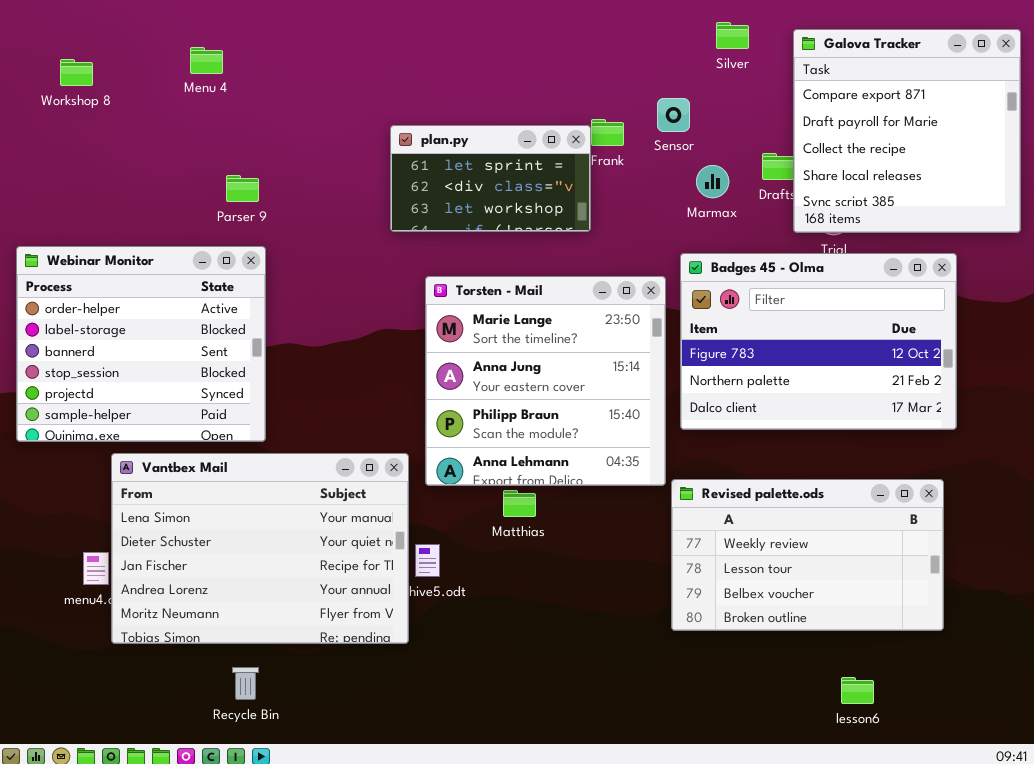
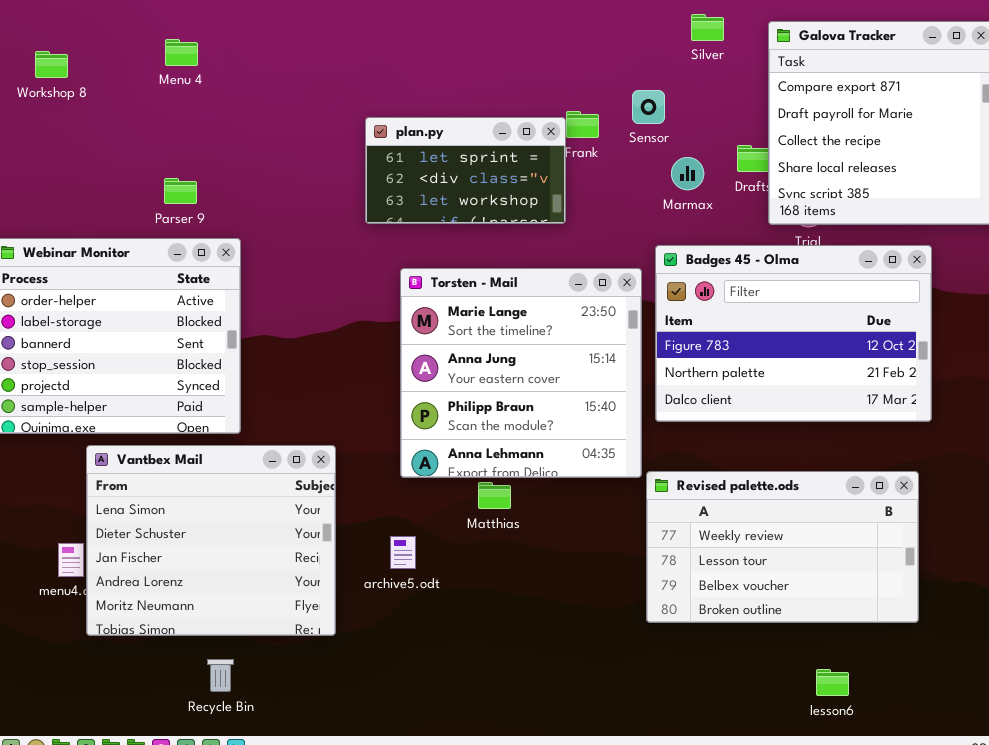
Parser 9: [226,175,259,202] -> [164,178,197,204], moved
Vantbex Mail: [111,453,409,644] -> [86,445,336,636], resized

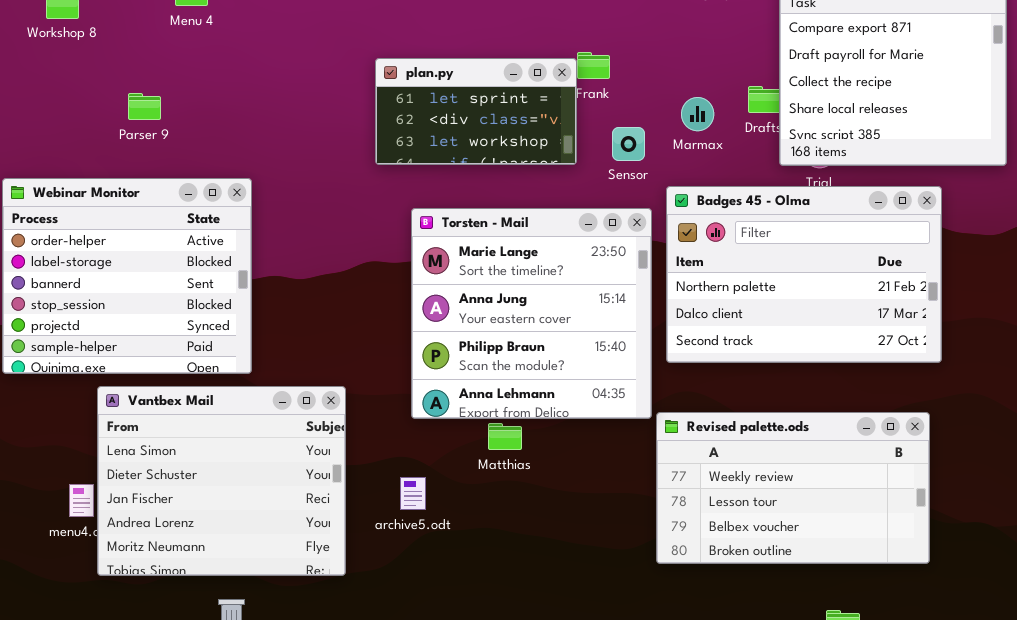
Sensor: [632,90,665,124] -> [612,127,645,161], moved
Parser 9: [164,178,197,204] -> [128,93,161,120], moved
Badges 45 - Olma: [655,245,932,422] -> [666,186,942,363], scrolled down 1 row

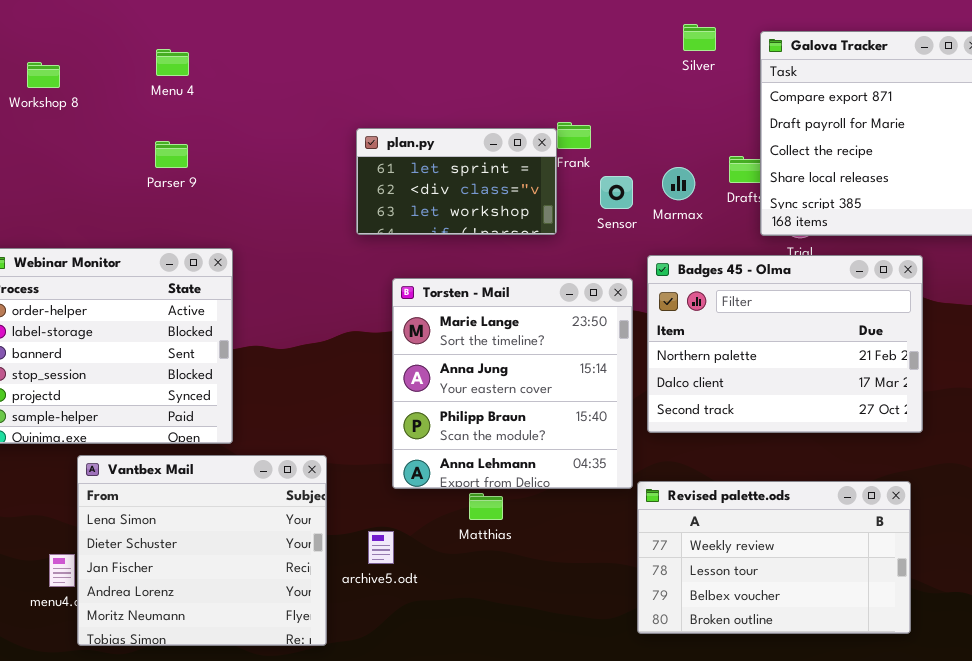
Parser 9: [128,93,161,120] -> [155,141,188,168], moved
Sensor: [612,127,645,161] -> [600,176,633,209], moved
archive5.odt: [400,477,426,510] -> [368,531,394,564], moved

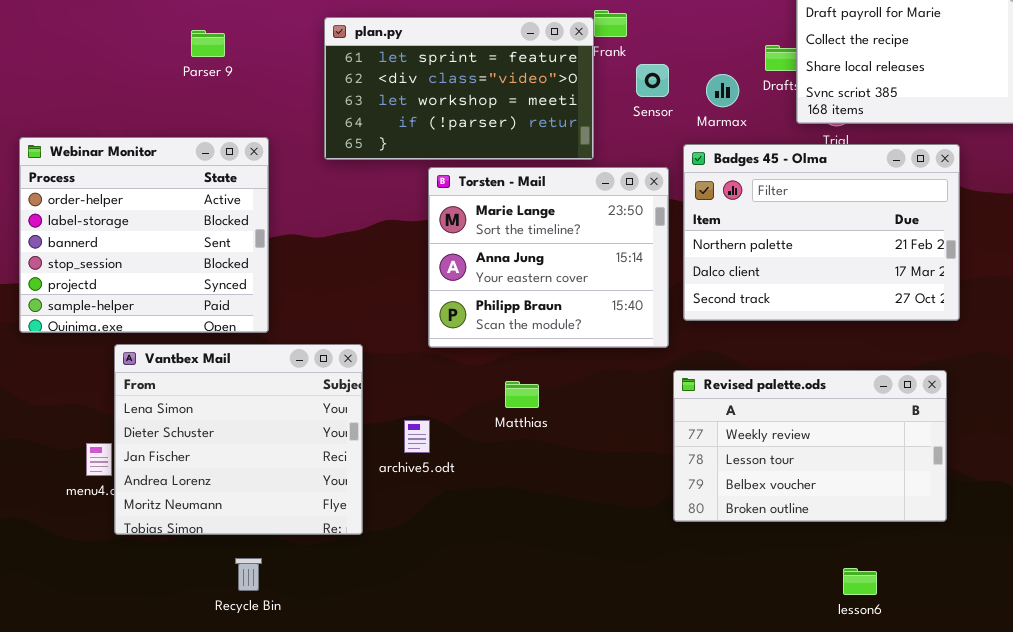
plan.py: [356,128,557,235] -> [324,17,594,160], resized
Marmax: [662,167,695,200] -> [706,74,739,107], moved
Torsten - Mail: [392,278,633,489] -> [428,167,669,348], resized

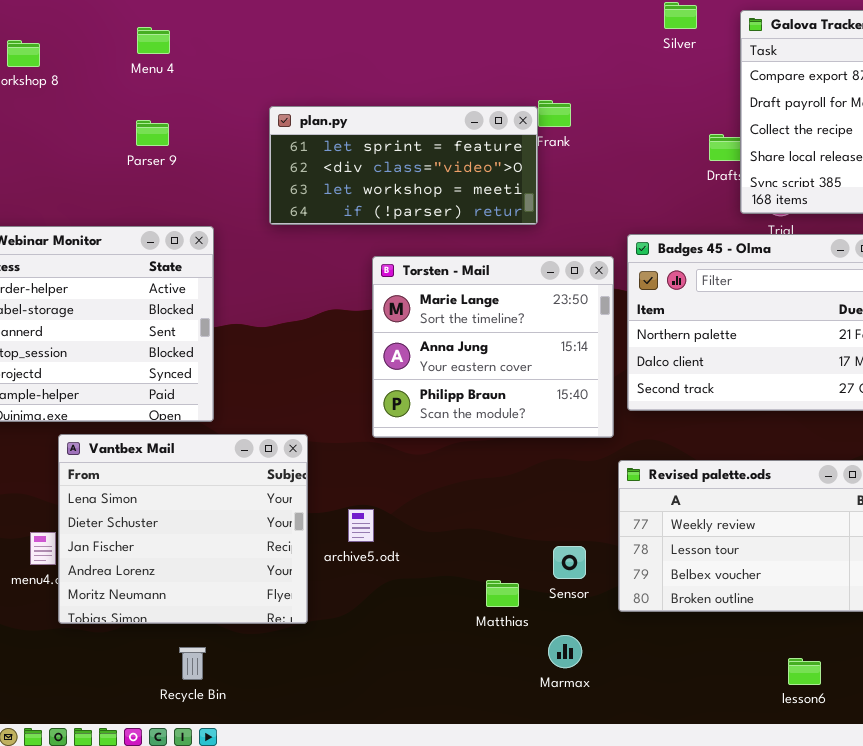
plan.py: [324,17,594,160] -> [269,106,538,225], resized
Sensor: [636,64,669,97] -> [553,546,586,579], moved
Marmax: [706,74,739,107] -> [548,635,582,668], moved
Matthias: [505,381,539,408] -> [486,580,519,607], moved

